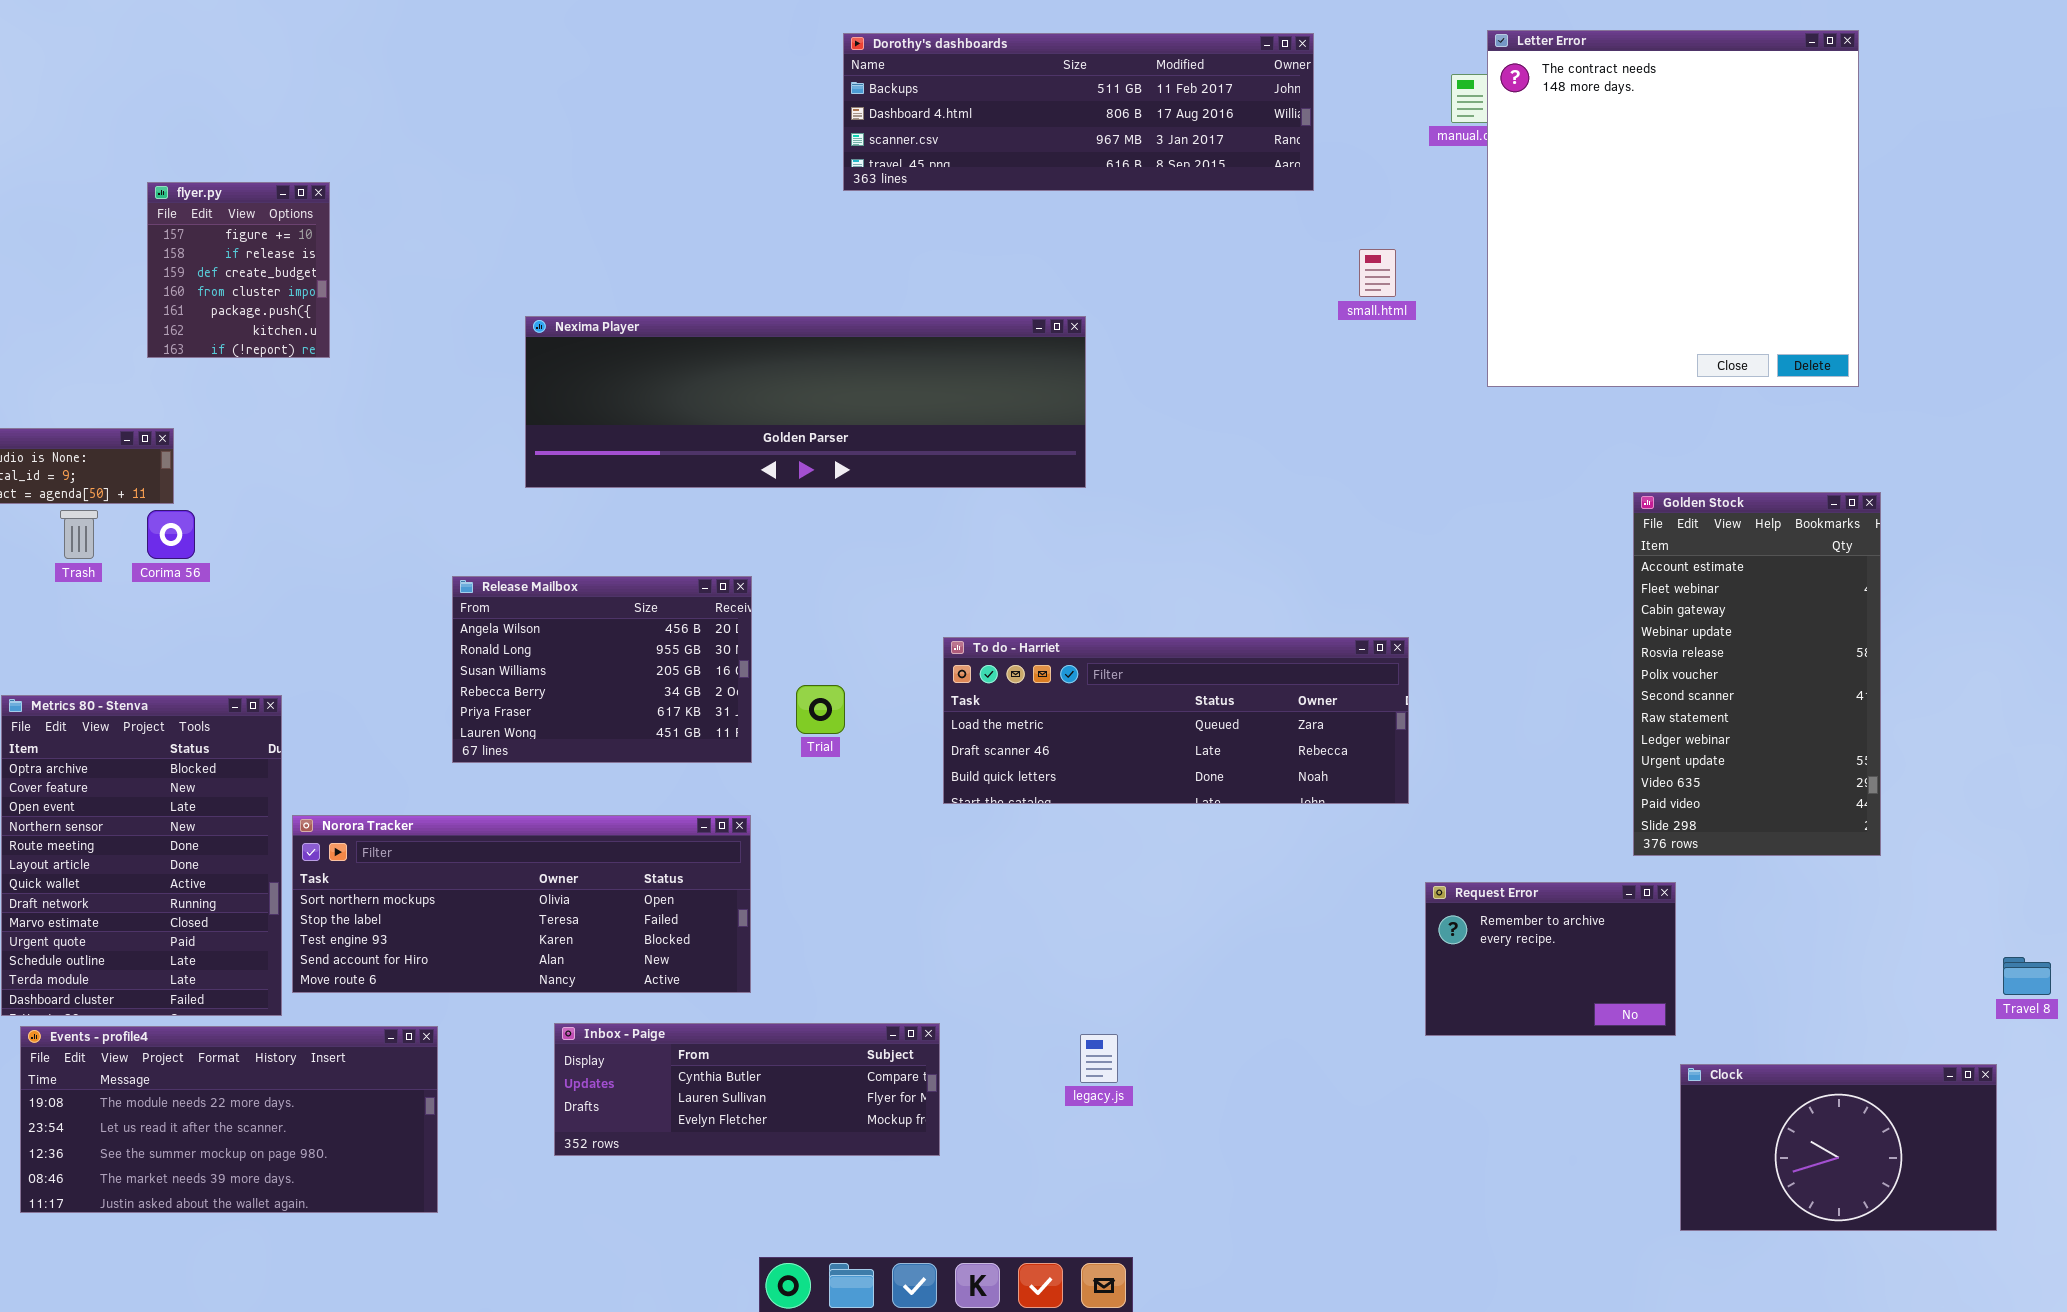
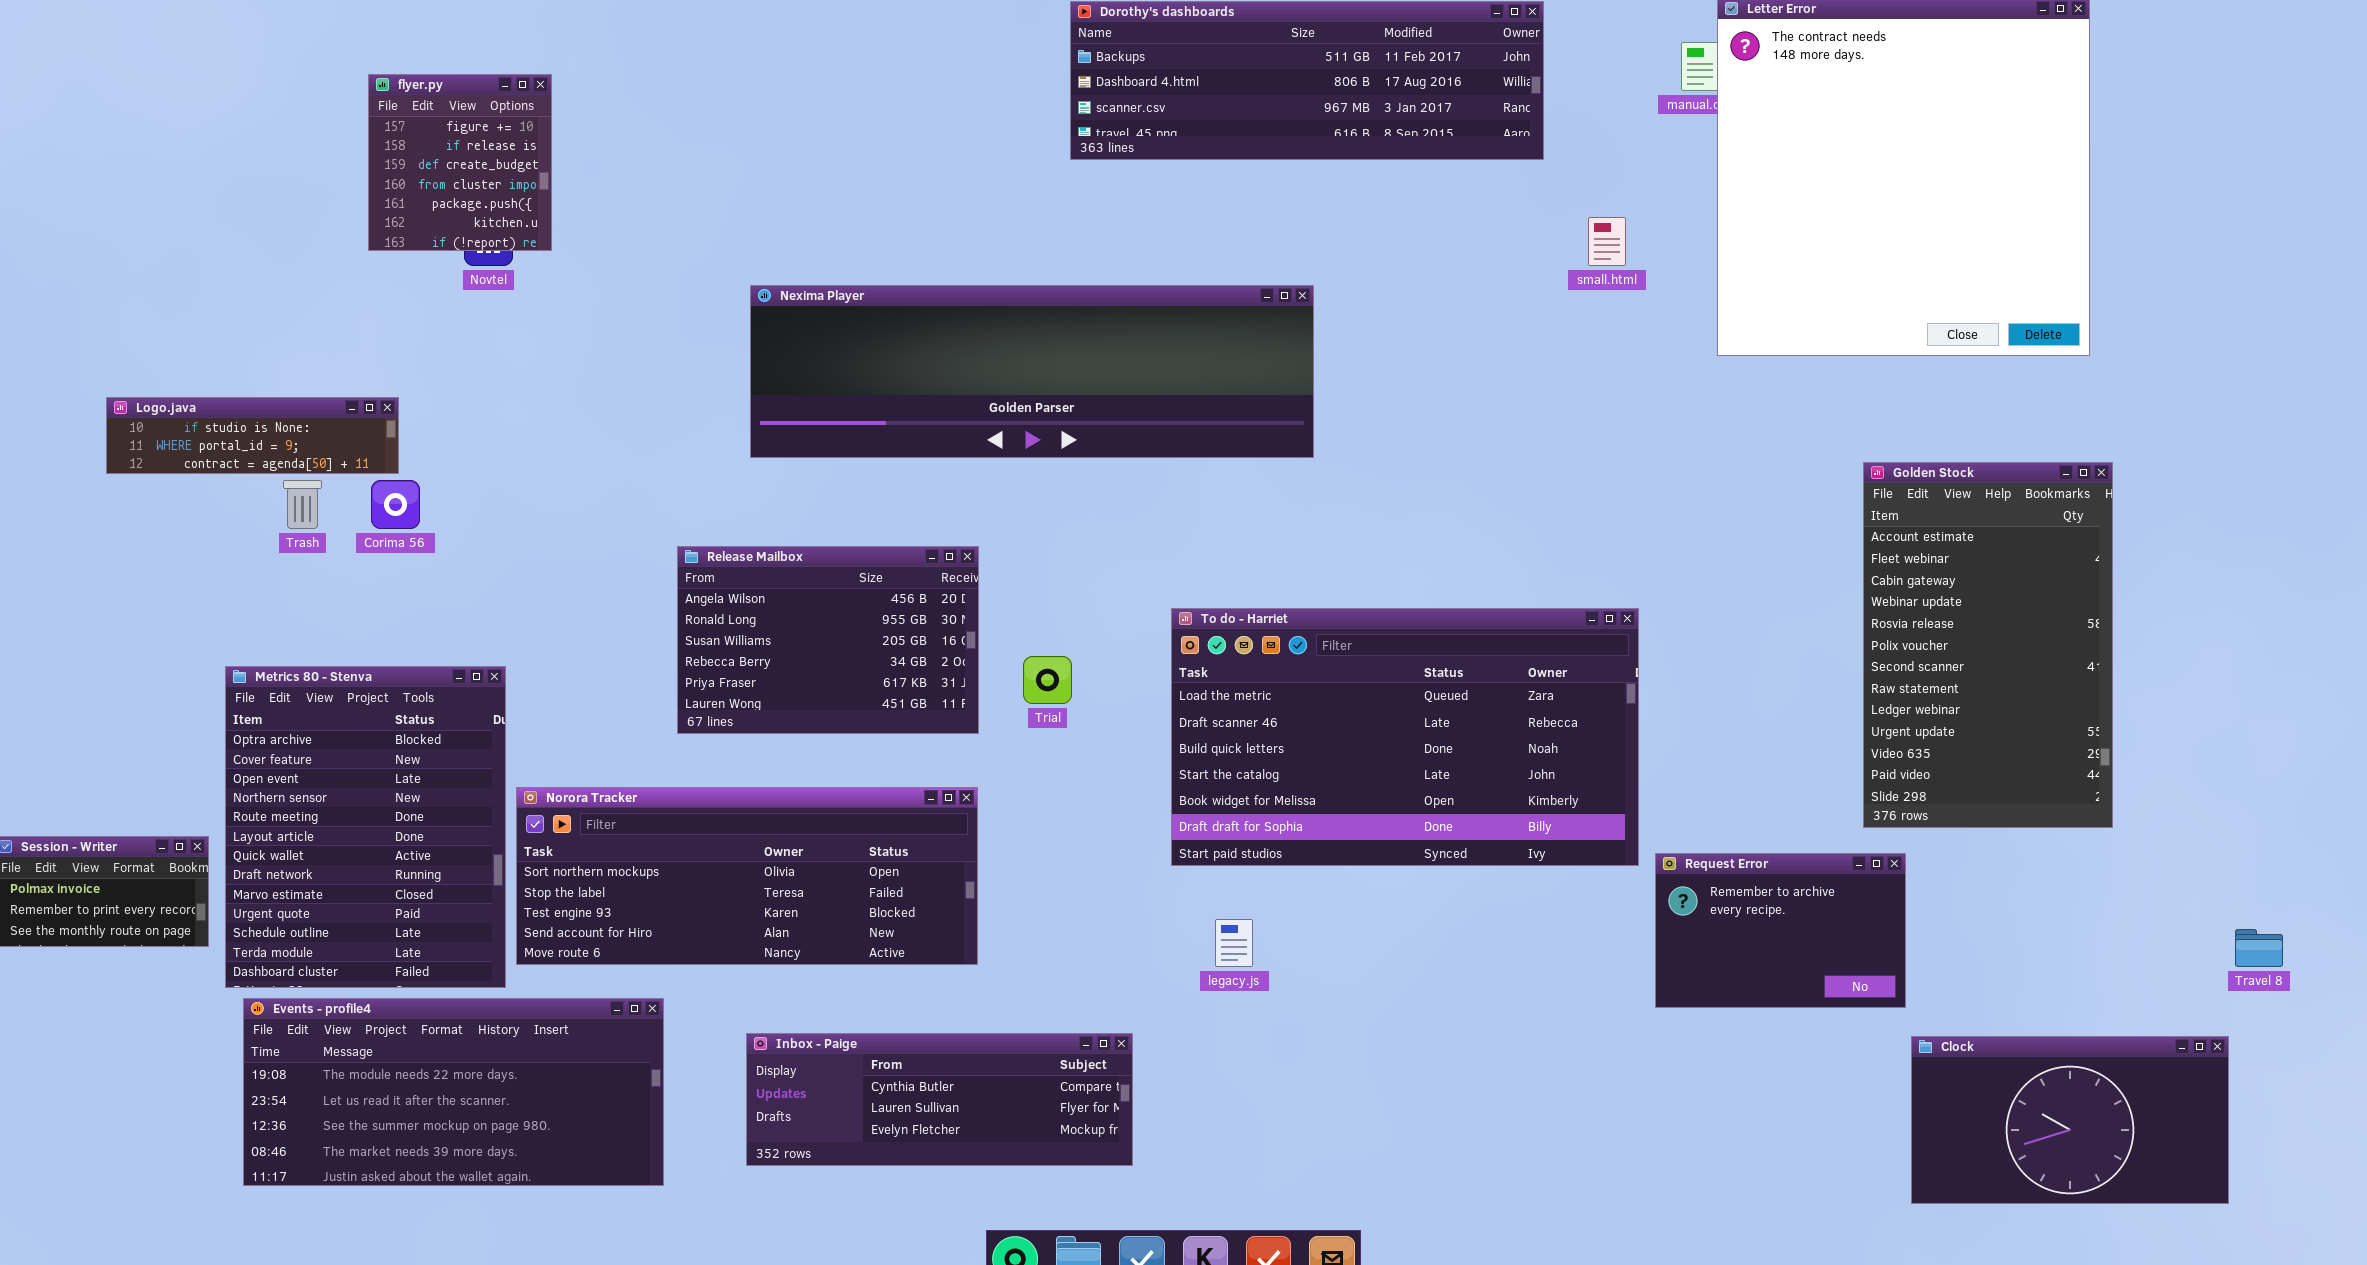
flyer.py: [147,182,330,358] -> [368,74,552,251], moved
To do - Harriet: [943,637,1409,804] -> [1171,608,1639,866], resized
Inbox - Paige: [554,1023,940,1156] -> [746,1033,1133,1166], moved
legacy.js: [1080,1034,1118,1083] -> [1215,919,1253,967], moved

